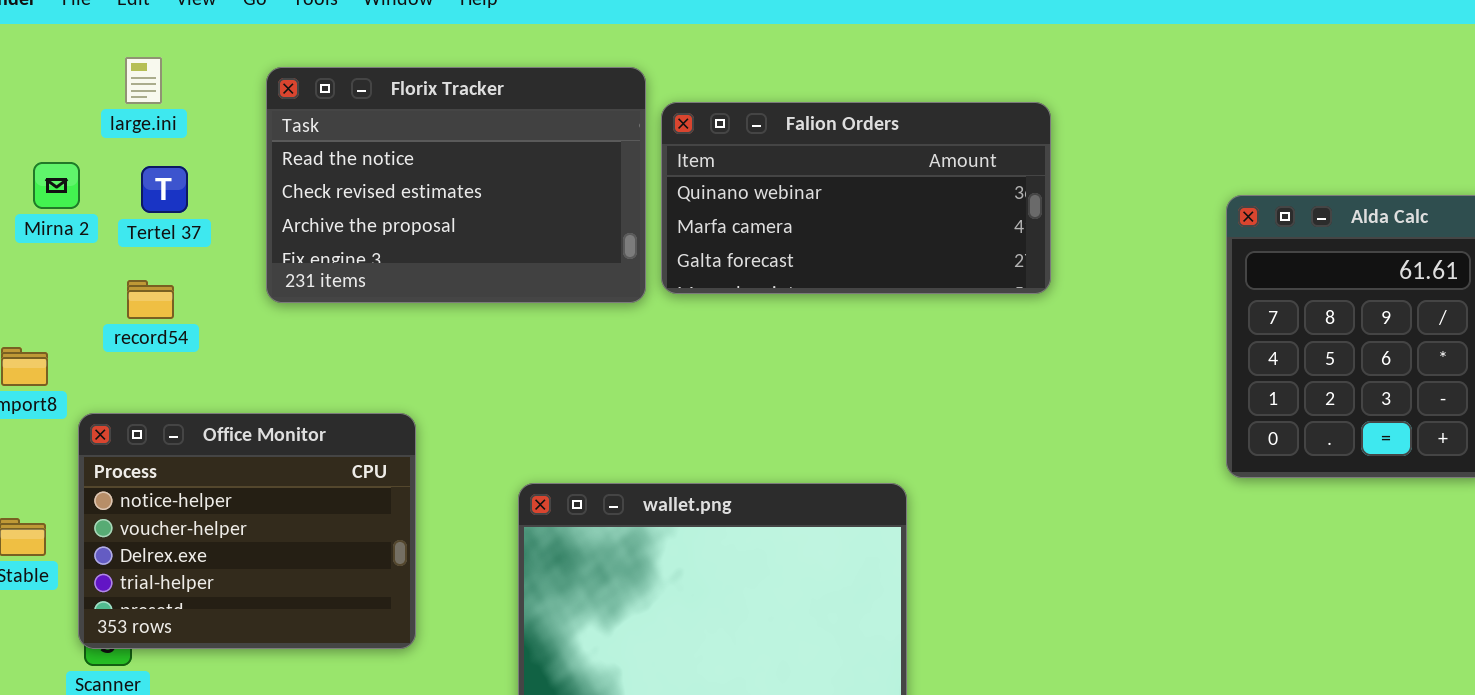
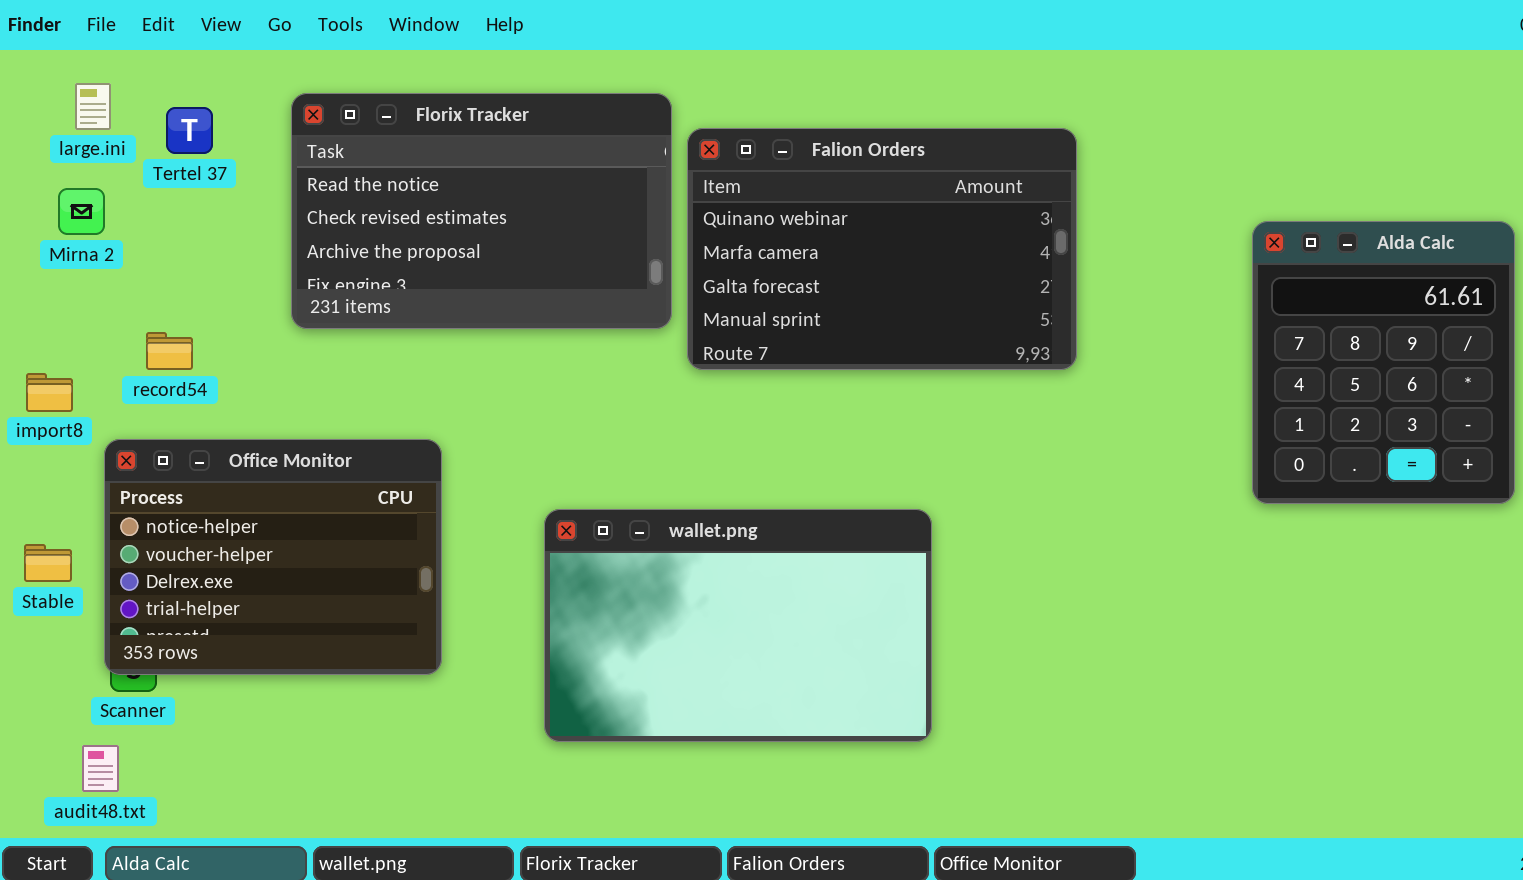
large.ini: [125,57,162,104] -> [75,83,111,130], moved
Falion Orders: [661,102,1051,294] -> [687,128,1077,370], resized
Tertel 37: [141,166,188,213] -> [166,107,213,154], moved
record54: [127,280,174,319] -> [146,332,193,370], moved

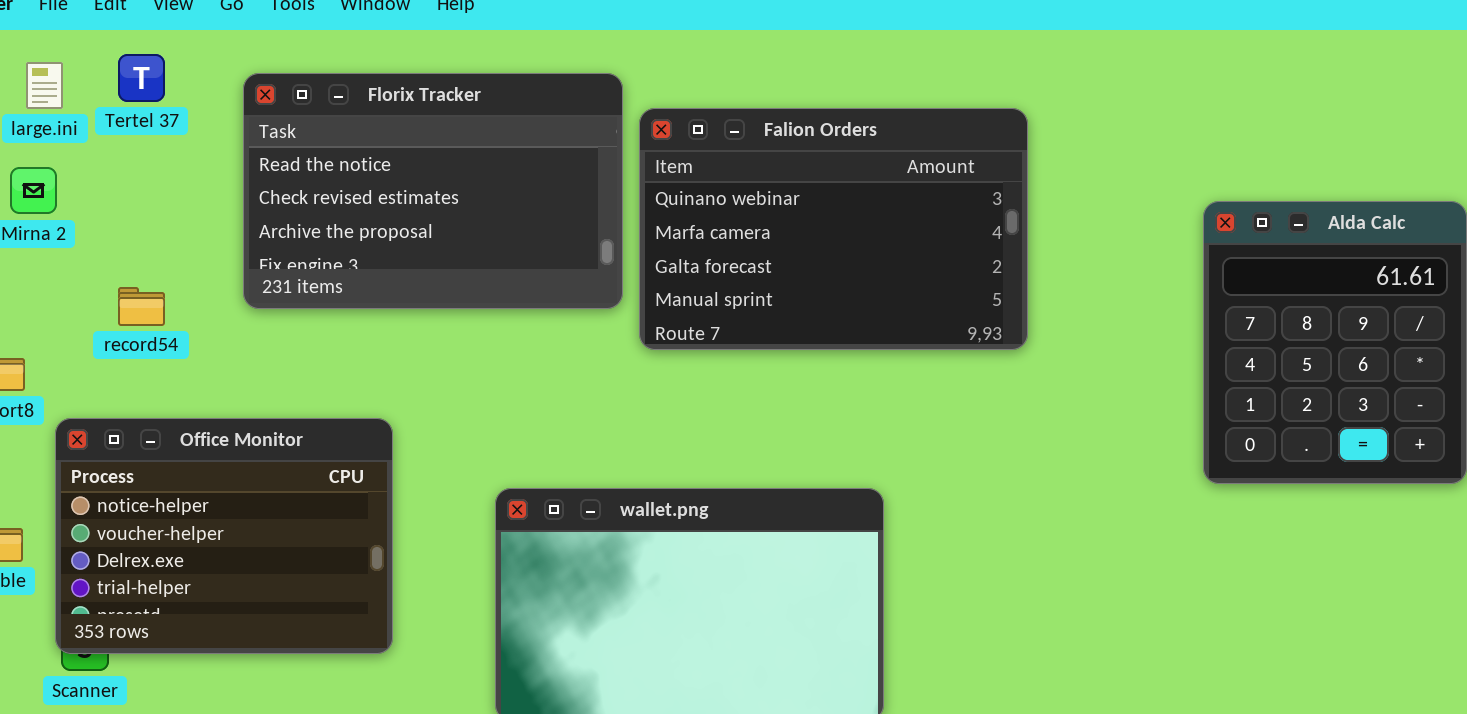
Tertel 37: [166,107,213,154] -> [118,54,165,102], moved
record54: [146,332,193,370] -> [118,287,165,326], moved

